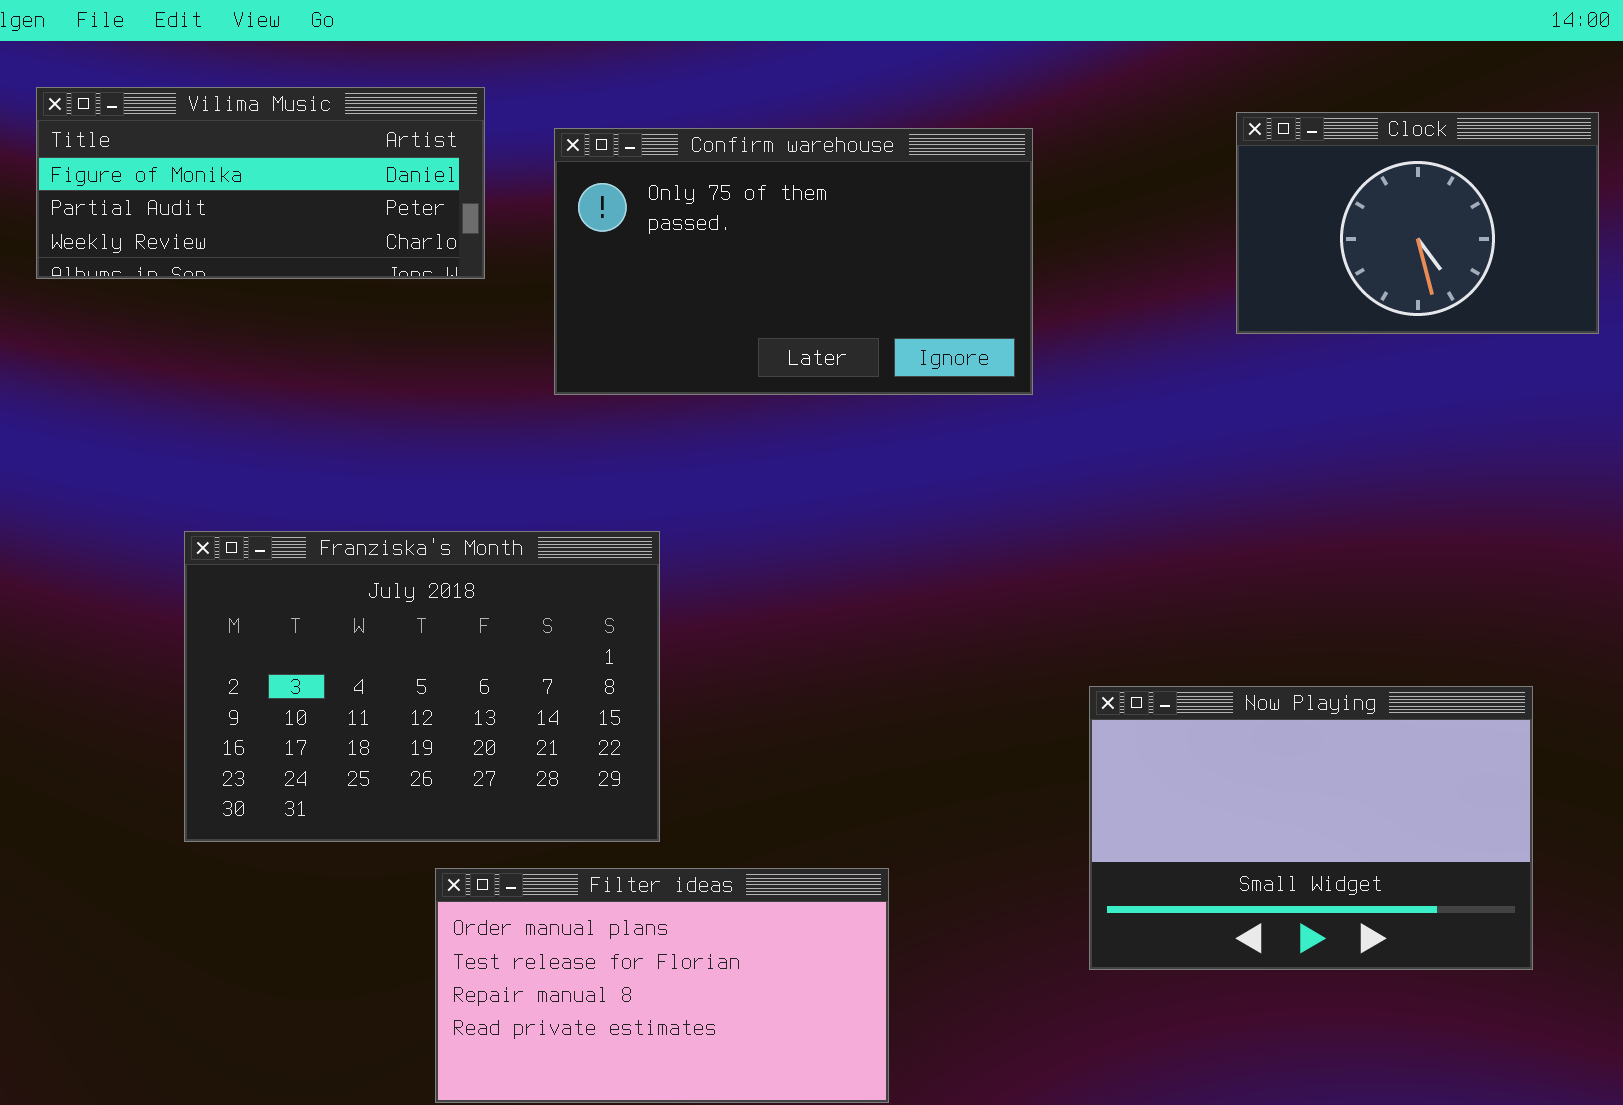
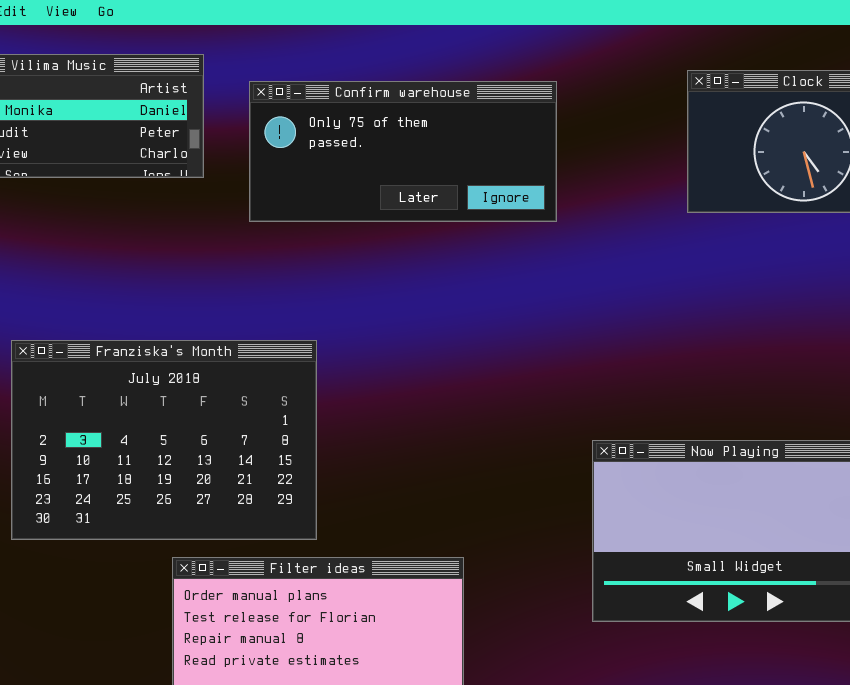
Confirm warehouse: [554,128,1033,395] -> [249,81,557,222], resized

